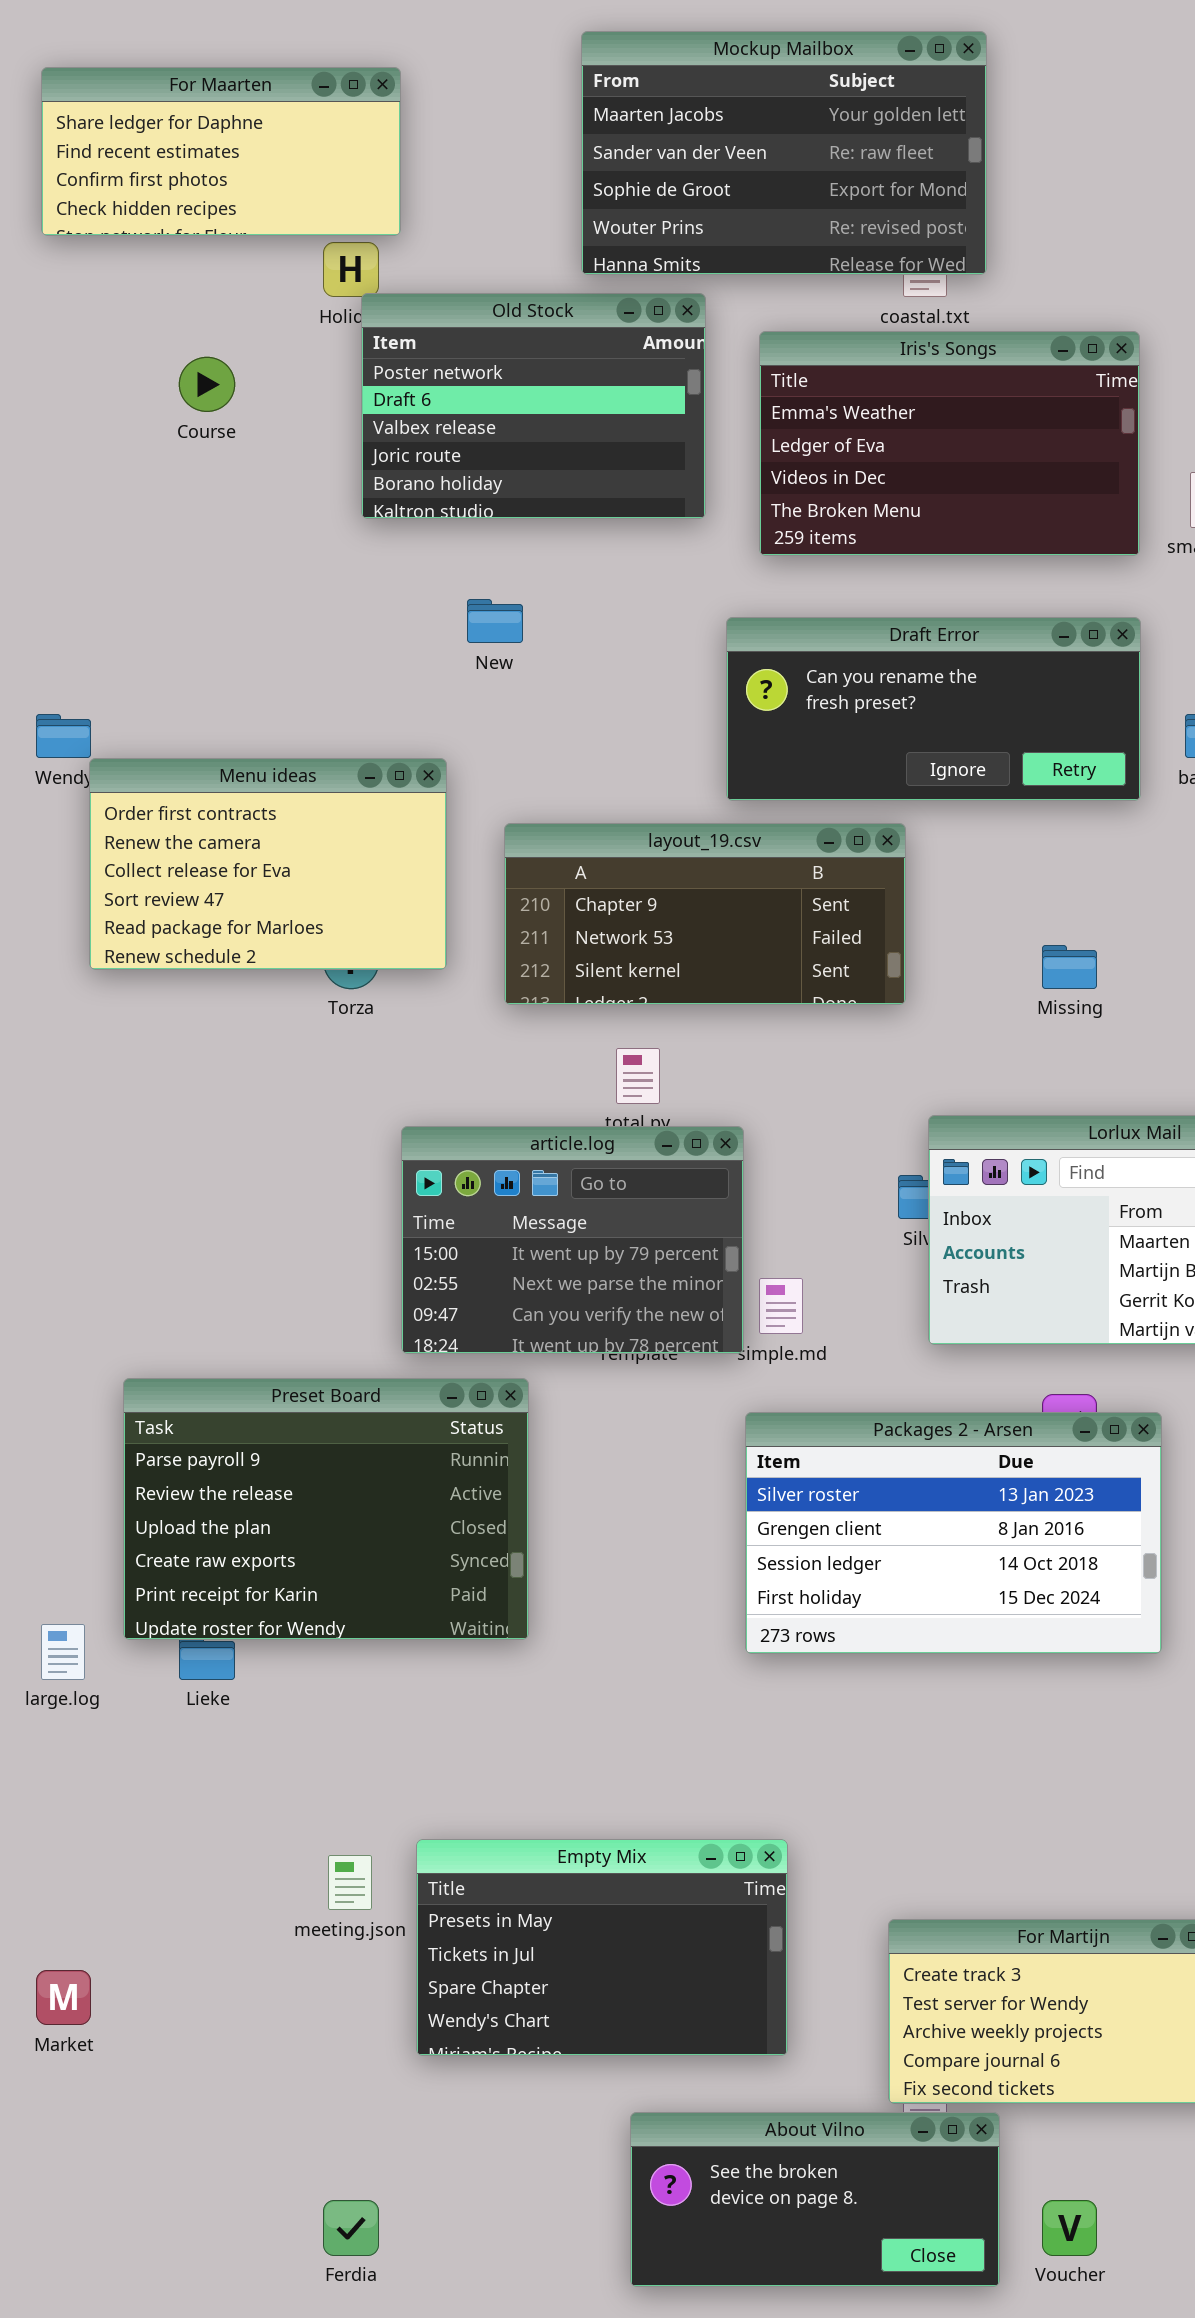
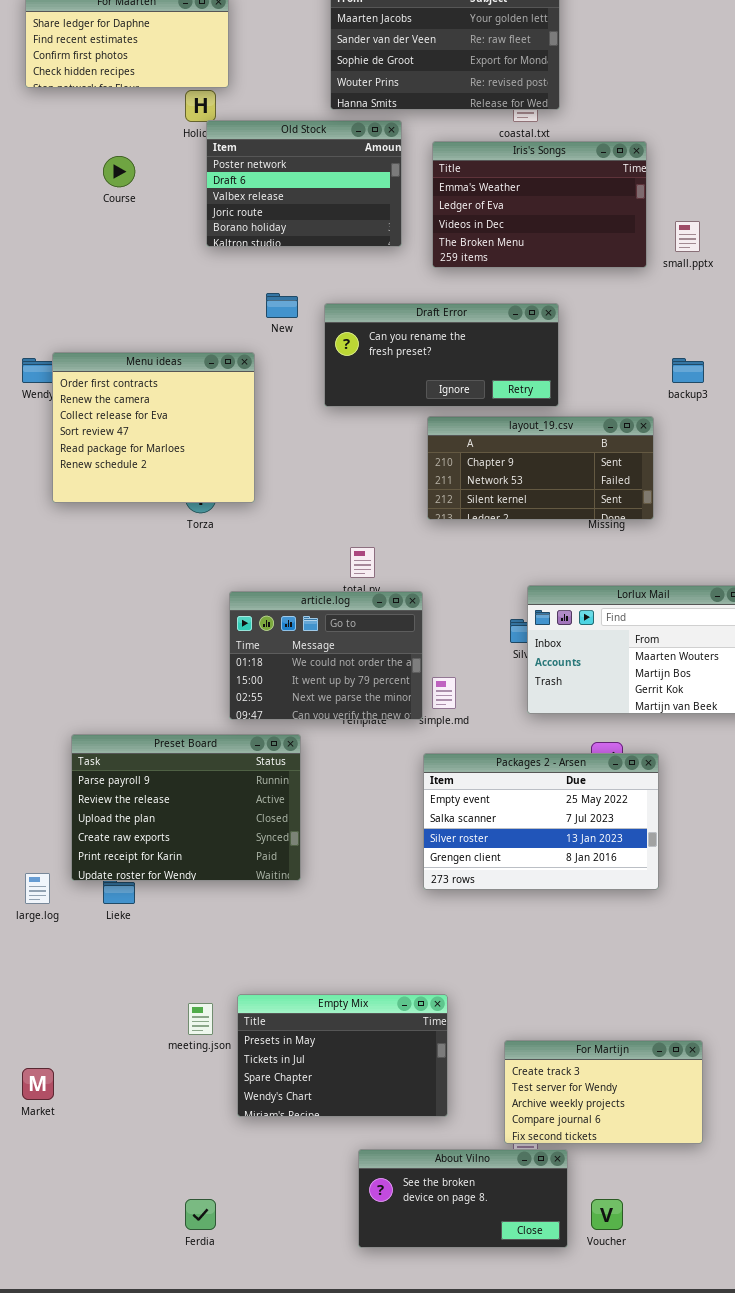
Draft Error: [726,617,1141,801] -> [324,303,559,407], moved
Menu ideas: [89,758,447,970] -> [52,352,255,503], resized
layout_19.csv: [504,823,906,1005] -> [427,416,654,520], moved
article.log: [401,1126,744,1354] -> [229,591,423,720], scrolled up 1 row
Packages 2 - Arsen: [745,1412,1162,1654] -> [423,753,659,890], scrolled up 2 rows

